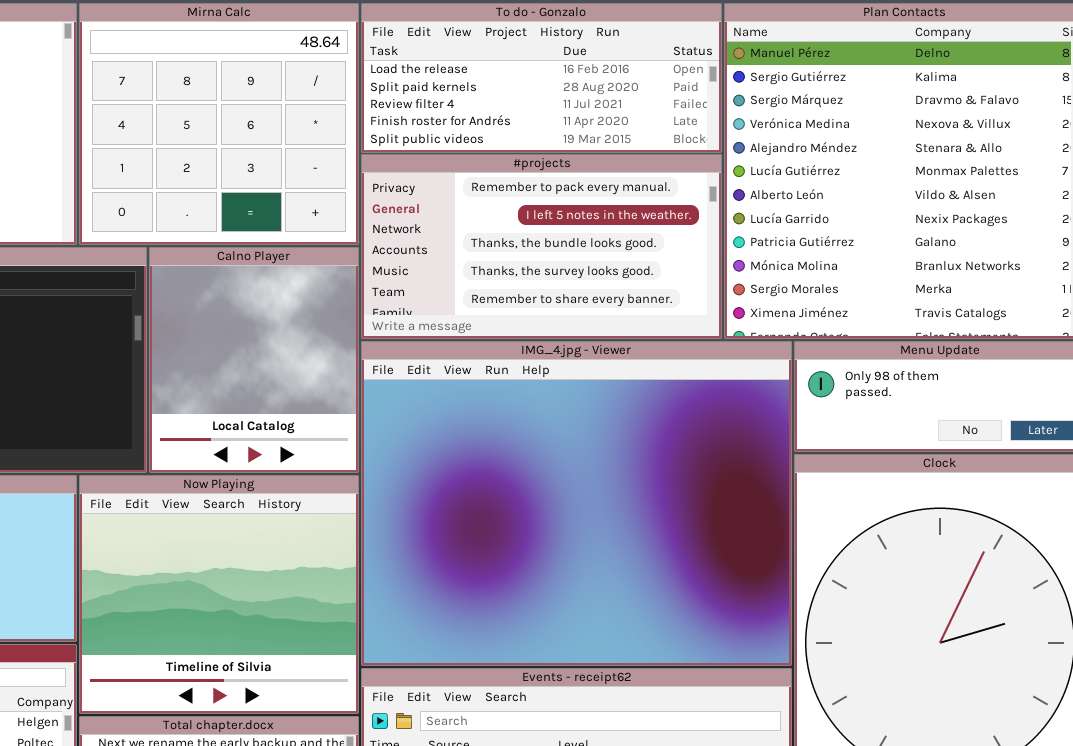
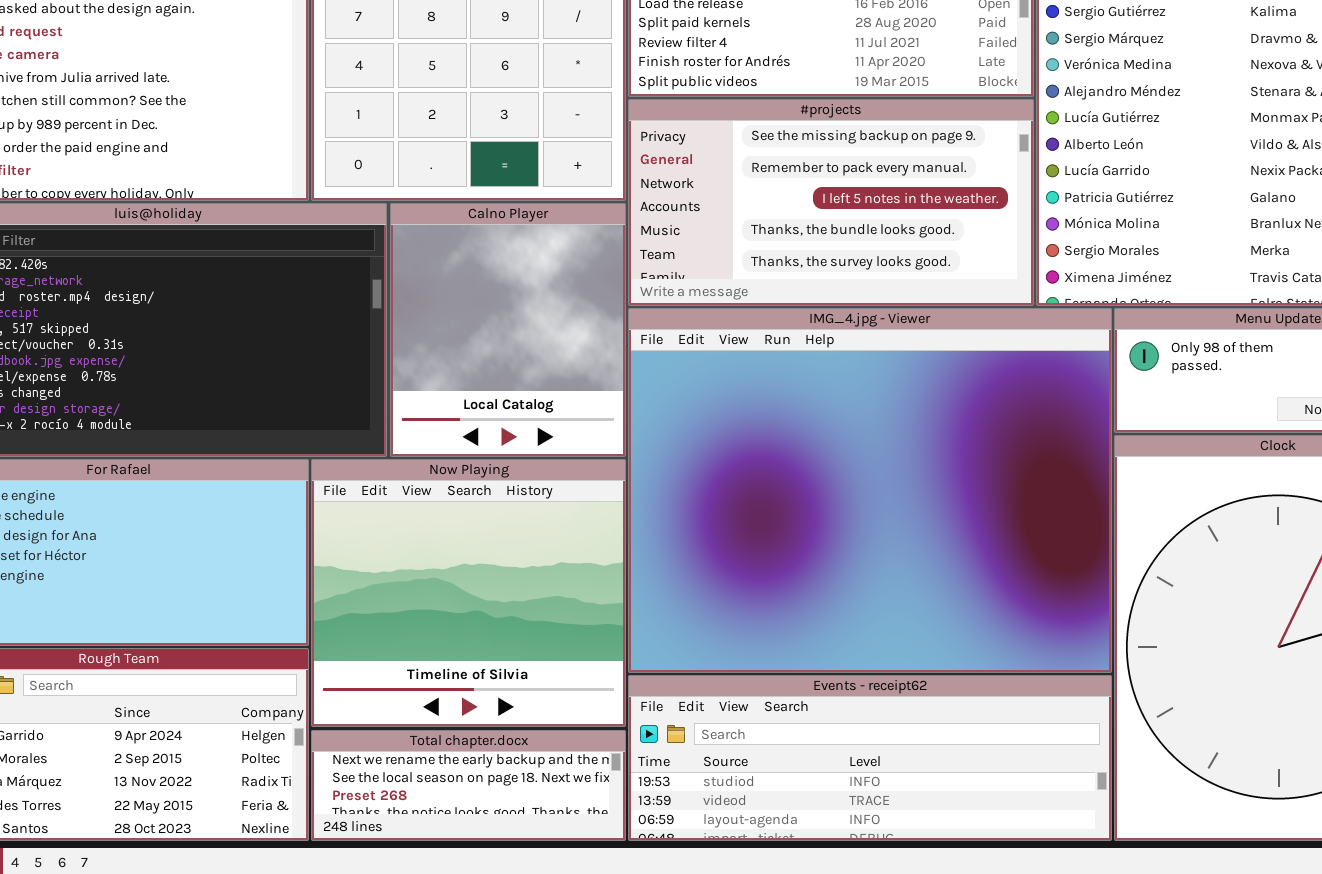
#projects: [361,154,722,339] -> [628,99,1034,306], scrolled up 1 row

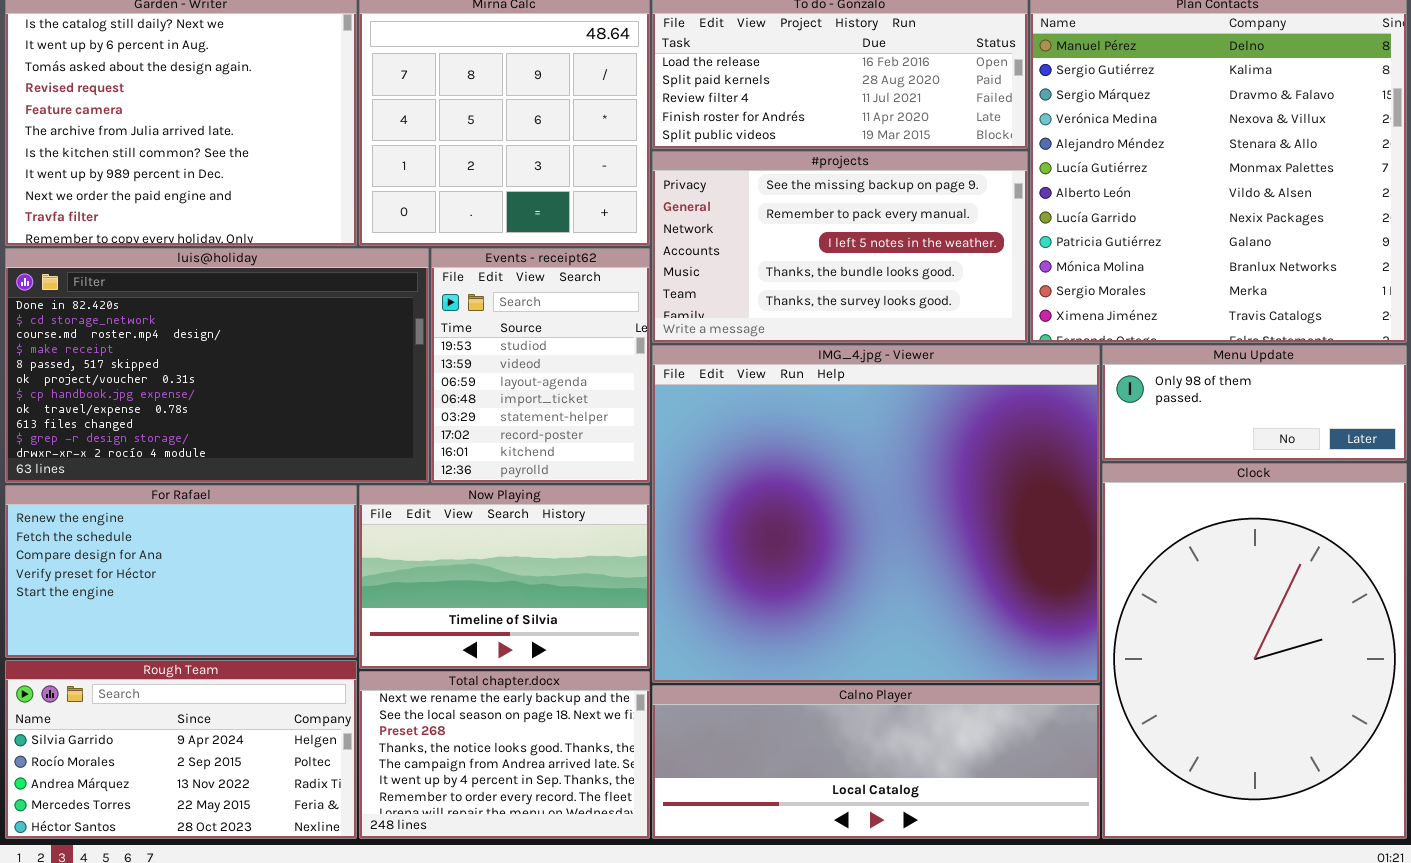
Calno Player: [390,203,626,457] -> [652,685,1100,839], moved, resized
Now Playing: [311,459,626,727] -> [359,485,650,669], resized
Events - receipt62: [628,675,1112,841] -> [431,248,650,483], moved, resized
Total chapter.docx: [311,730,626,841] -> [359,671,650,839], resized

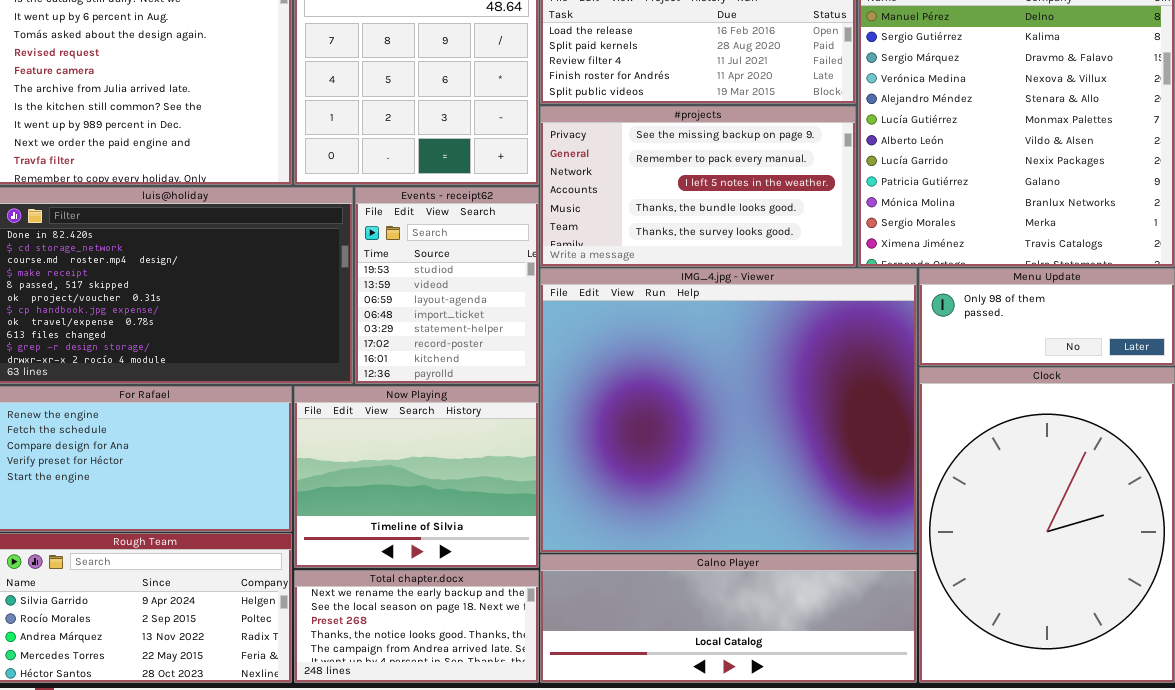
Now Playing: [359,485,650,669] -> [294,386,539,568], resized
Total chapter.docx: [359,671,650,839] -> [294,570,539,683], resized

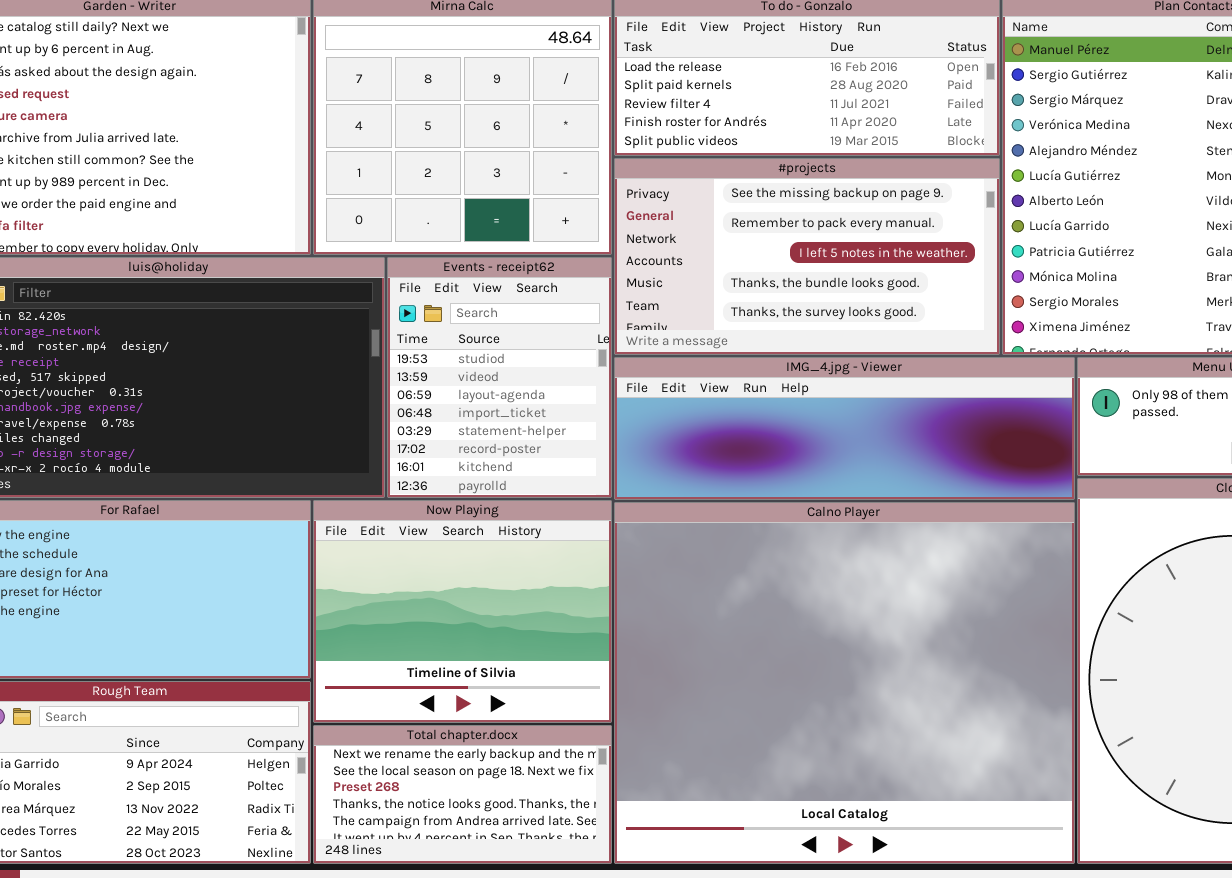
IMG_4.jpg - Viewer: [540,268,917,553] -> [614,357,1075,500], resized
Calno Player: [540,554,917,683] -> [614,502,1075,864], resized

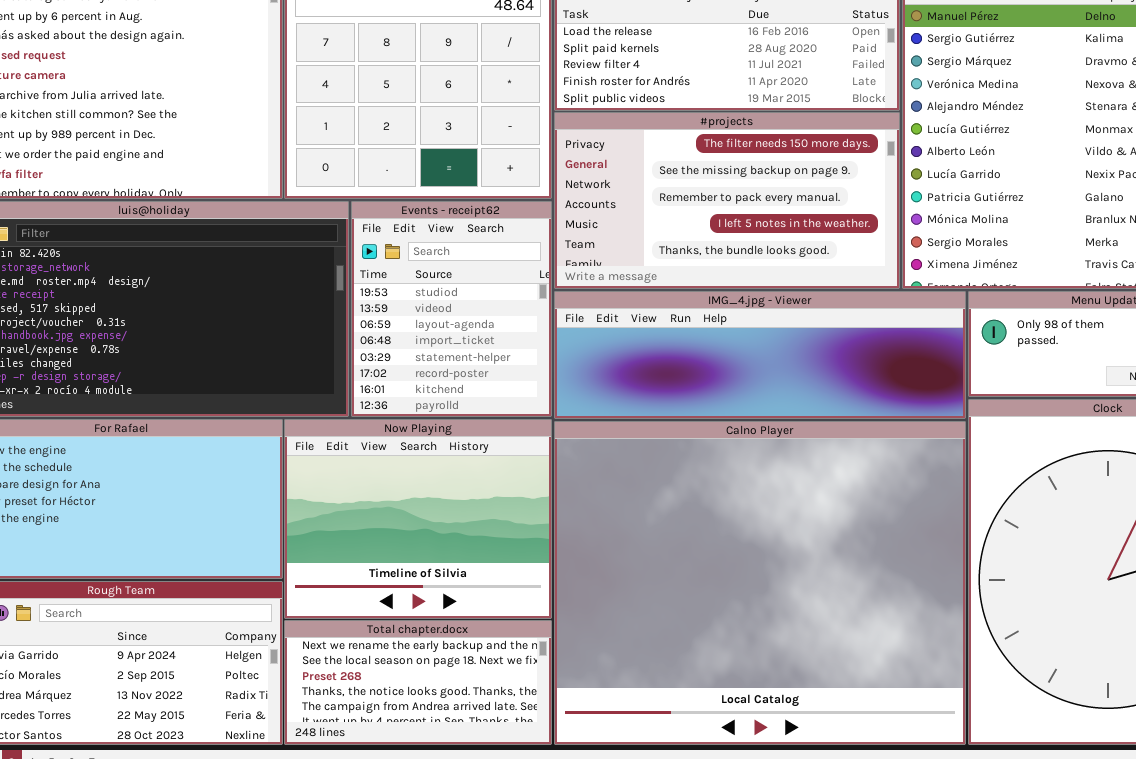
#projects: [614,158,1000,355] -> [554,112,900,289], scrolled up 1 row

